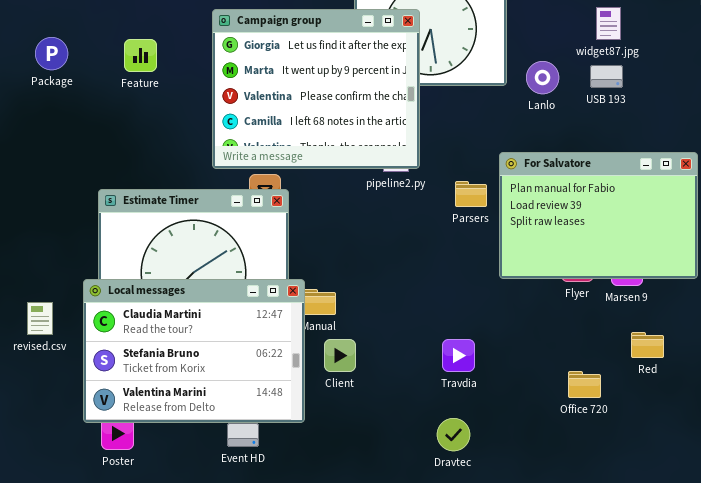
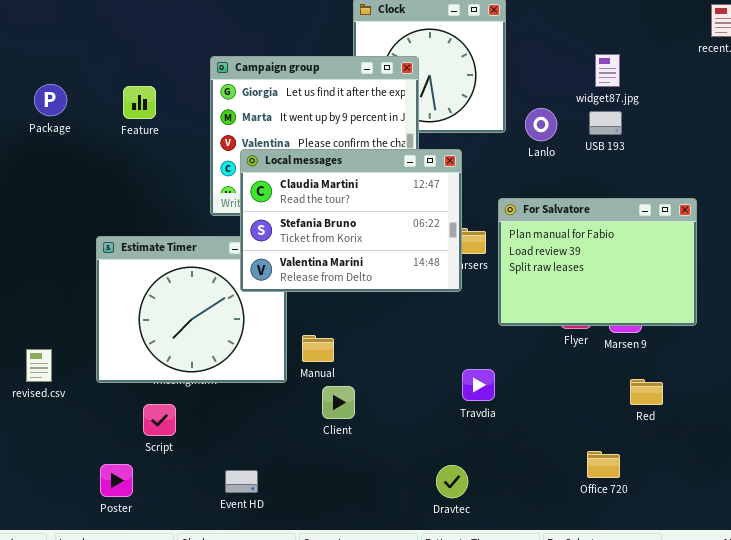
Local messages: [83,279,305,423] -> [240,149,462,292], moved
Travdia: [442,339,475,372] -> [462,369,495,401], moved
Office 720: [568,371,601,398] -> [587,451,620,478], moved

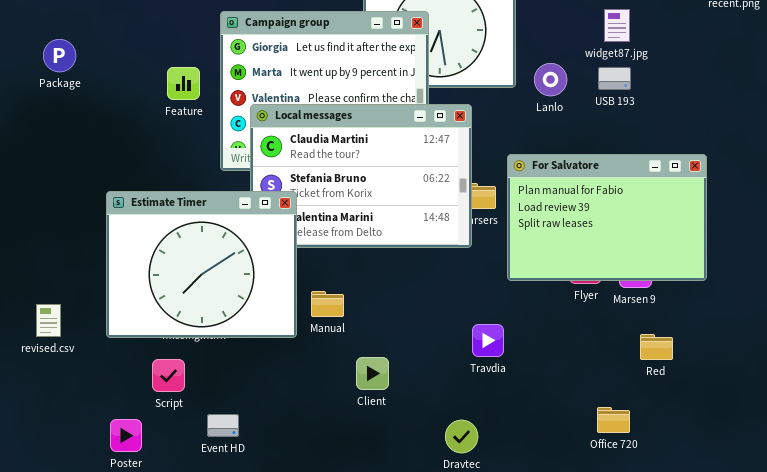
Feature: [123,86,156,119] -> [167,67,200,100], moved
Estimate Timer: [96,236,287,383] -> [106,191,297,338], raised
Client: [322,386,355,419] -> [356,357,389,390], moved
Event HD: [225,470,258,493] -> [207,414,239,437], moved

